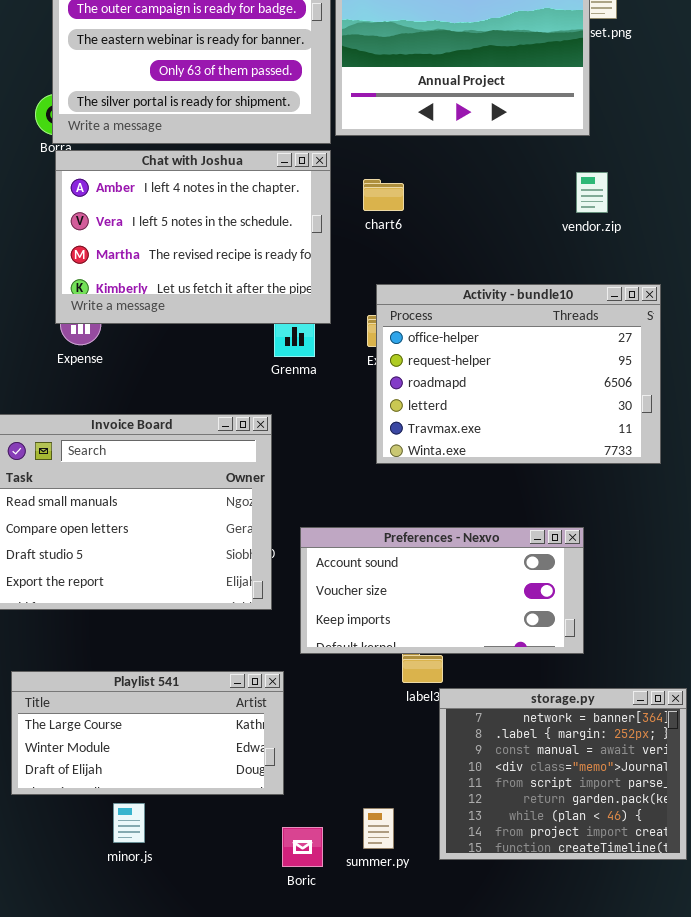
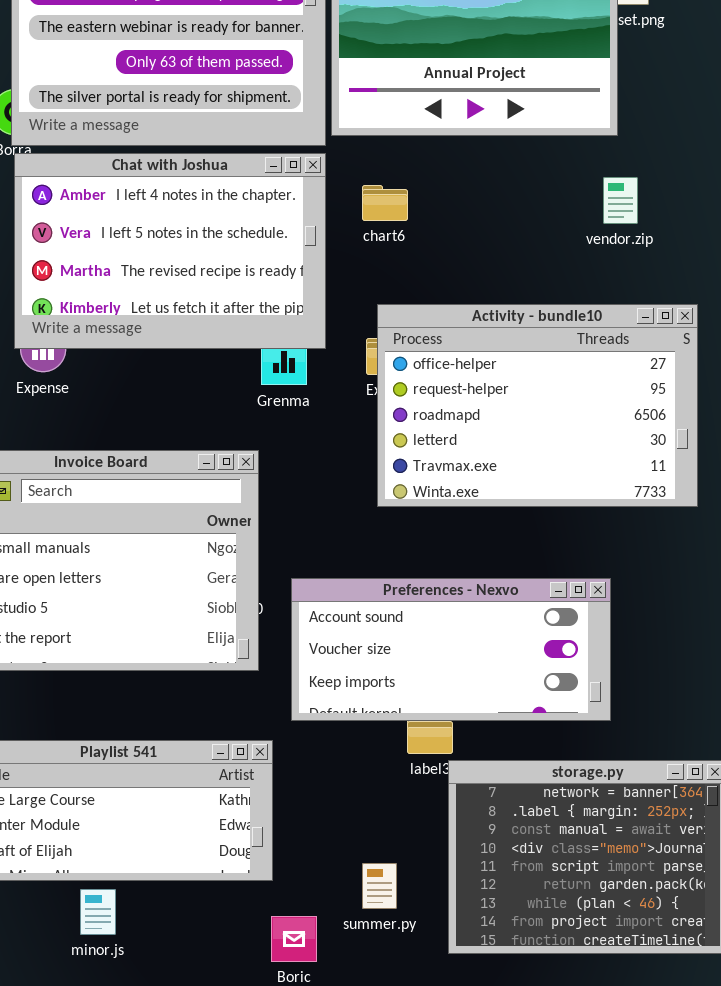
summer.py: [363,808,394,849] -> [362,863,397,909], moved

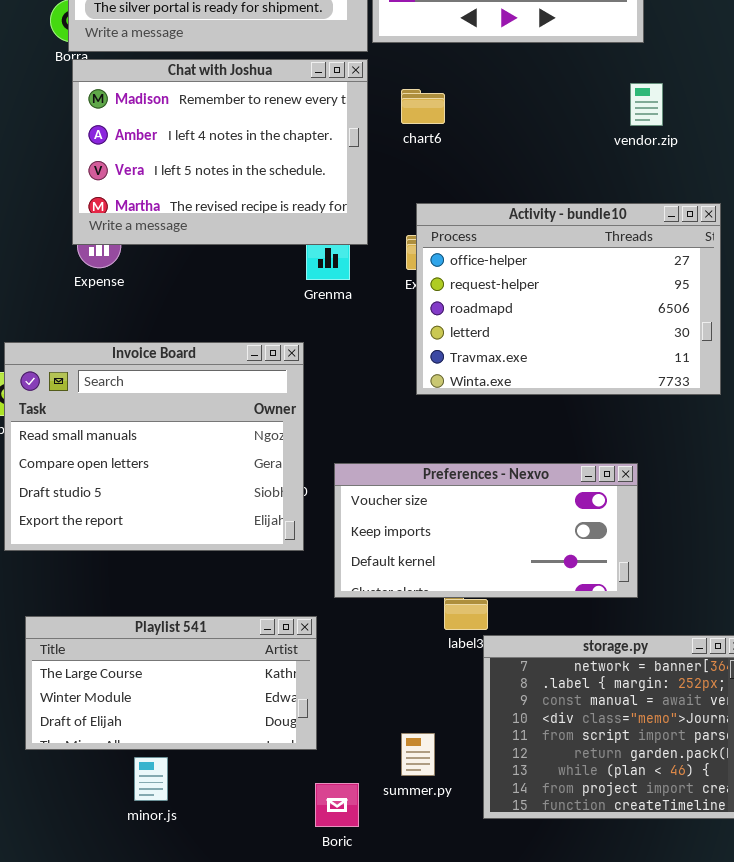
Chat with Joshua: [14,153,326,349] -> [72,59,368,245], scrolled up 1 row
Preferences - Nexvo: [291,578,611,721] -> [334,463,638,598], scrolled down 1 row

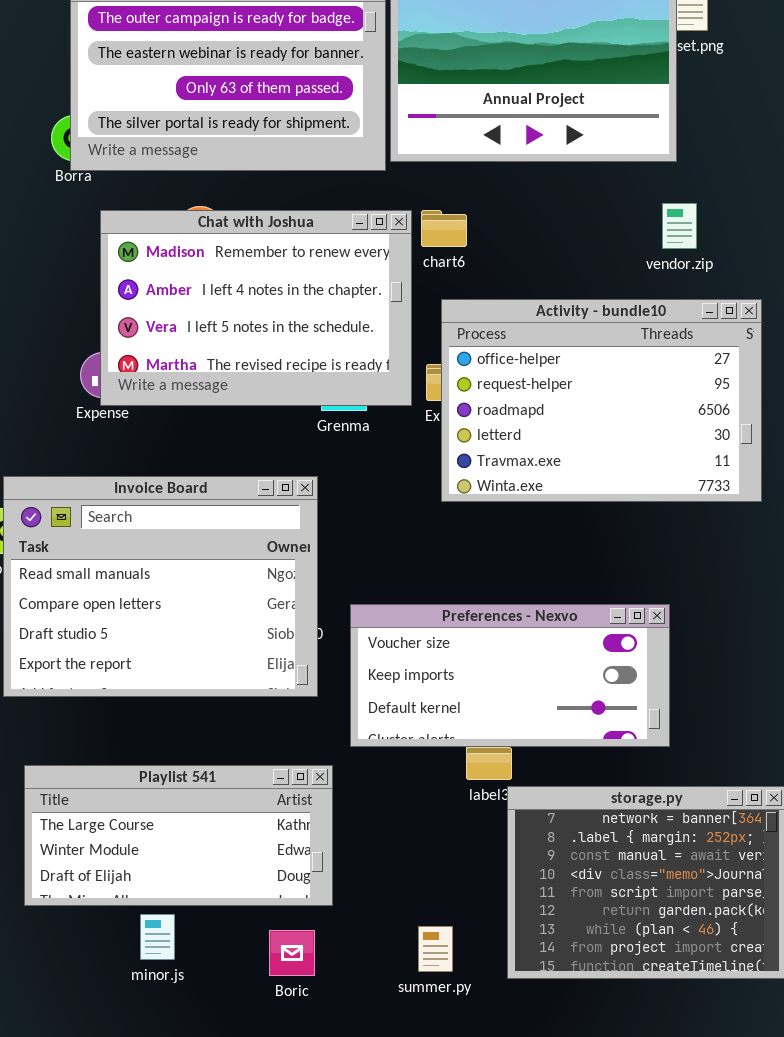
Chat with Joshua: [72,59,368,245] -> [100,210,412,406], moved
Activity - bundle10: [416,203,721,395] -> [441,299,762,502], moved
summer.py: [401,733,435,776] -> [418,926,453,972], moved
Boric: [315,783,359,827] -> [269,930,315,976], moved

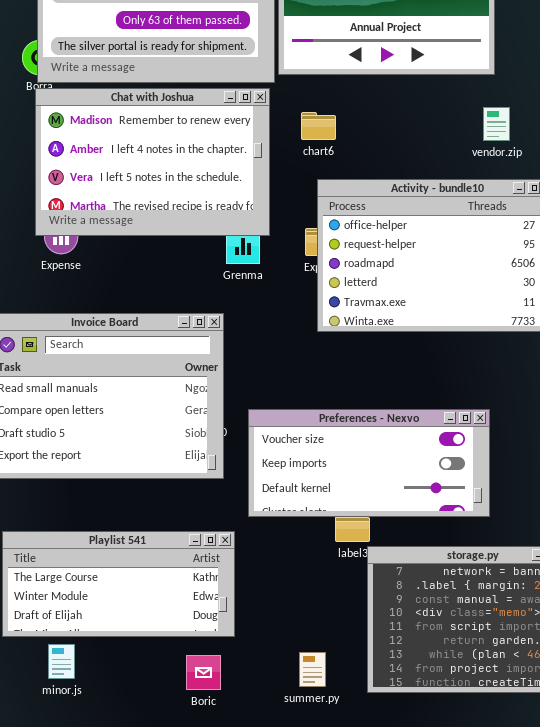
Chat with Joshua: [100,210,412,406] -> [35,88,270,236], moved
minor.js: [140,914,175,960] -> [48,644,75,679], moved

